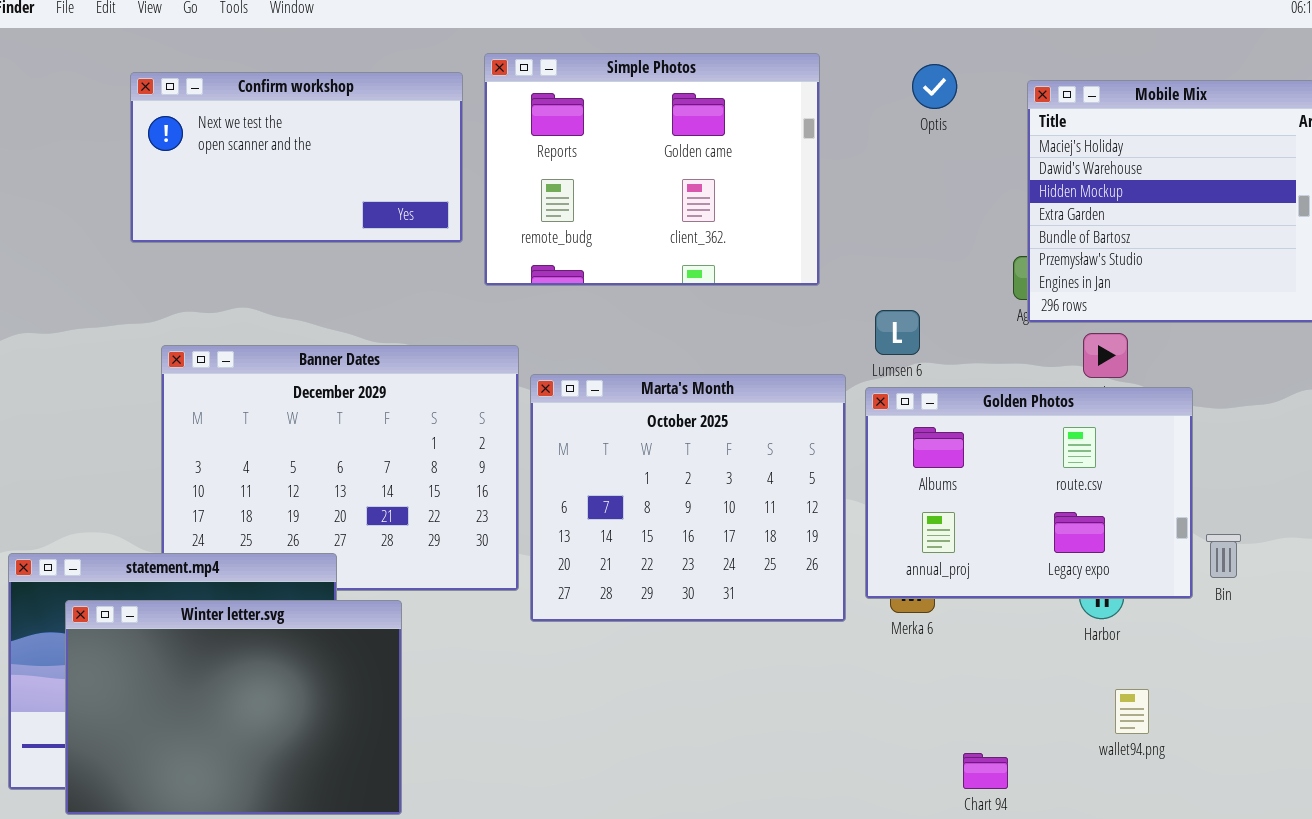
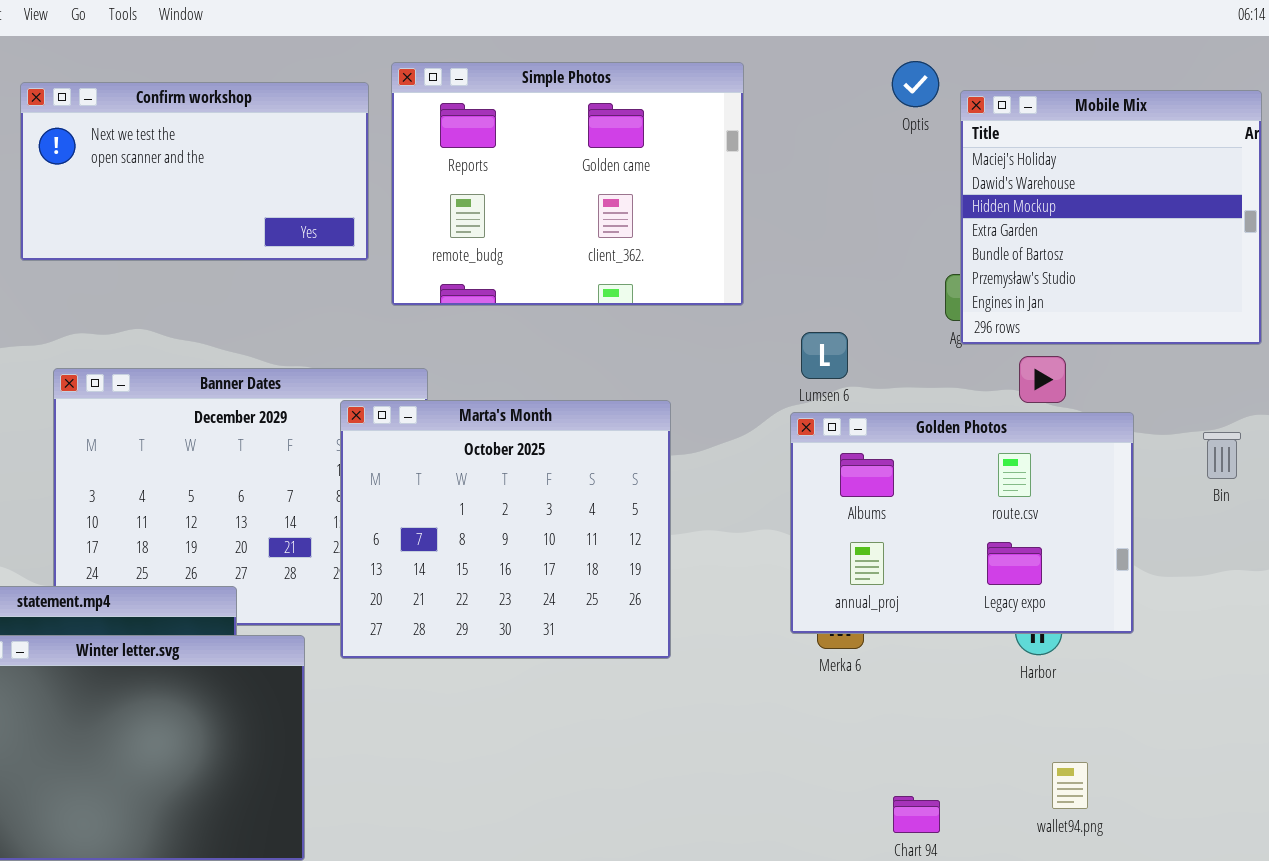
Optis: [912,64,957,109] -> [892,61,939,107], moved
Marta's Month: [530,374,846,622] -> [340,400,671,659], moved
Bin: [1206,534,1241,578] -> [1203,432,1241,479], moved
wallet94.png: [1115,689,1149,734] -> [1052,762,1088,809], moved

